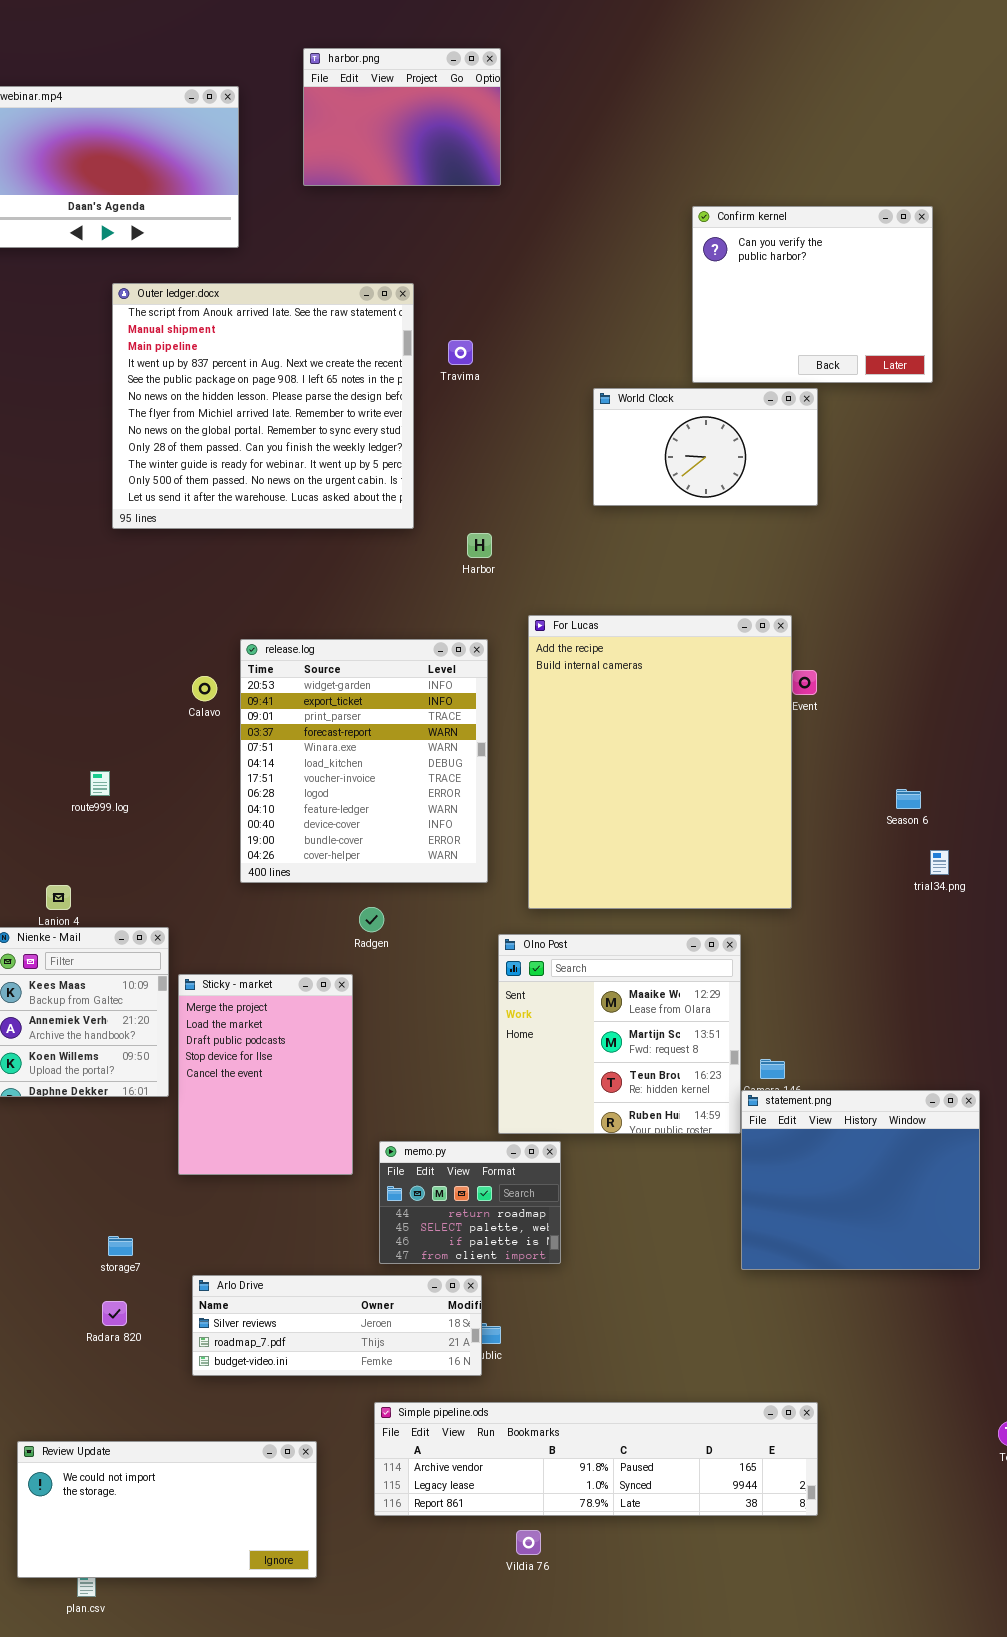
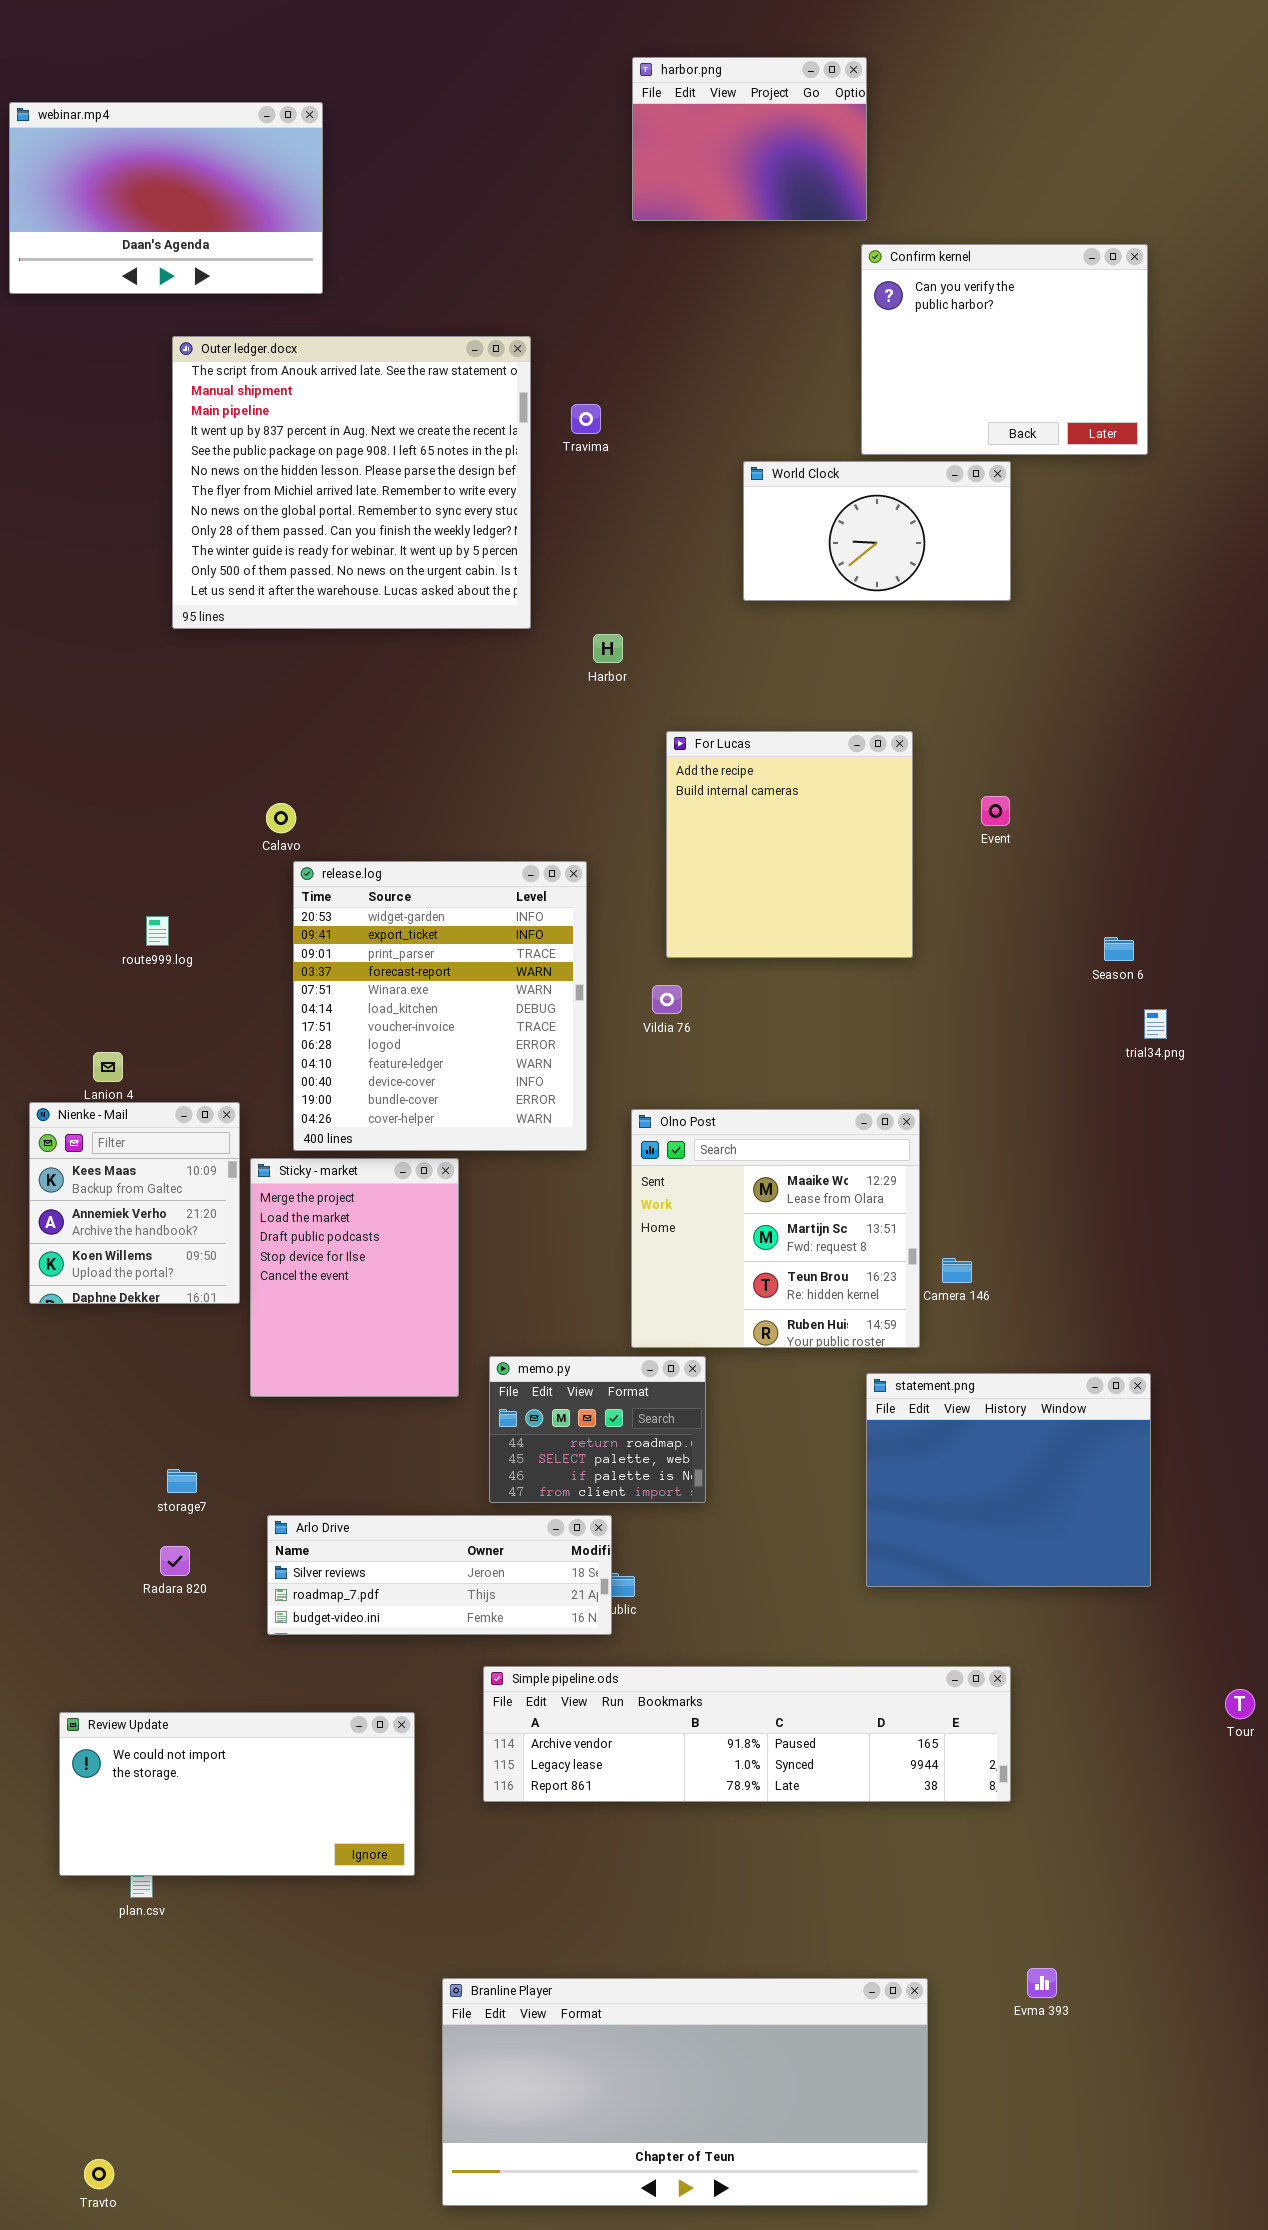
harbor.png: [303,48,501,186] -> [632,57,867,221], moved
For Lucas: [528,615,792,909] -> [666,731,913,958], resized
release.log: [240,639,488,883] -> [293,861,587,1151], moved
statement.png: [741,1090,980,1270] -> [866,1373,1151,1587], moved
Vildia 76: [516,1530,541,1555] -> [652,985,682,1014], moved

